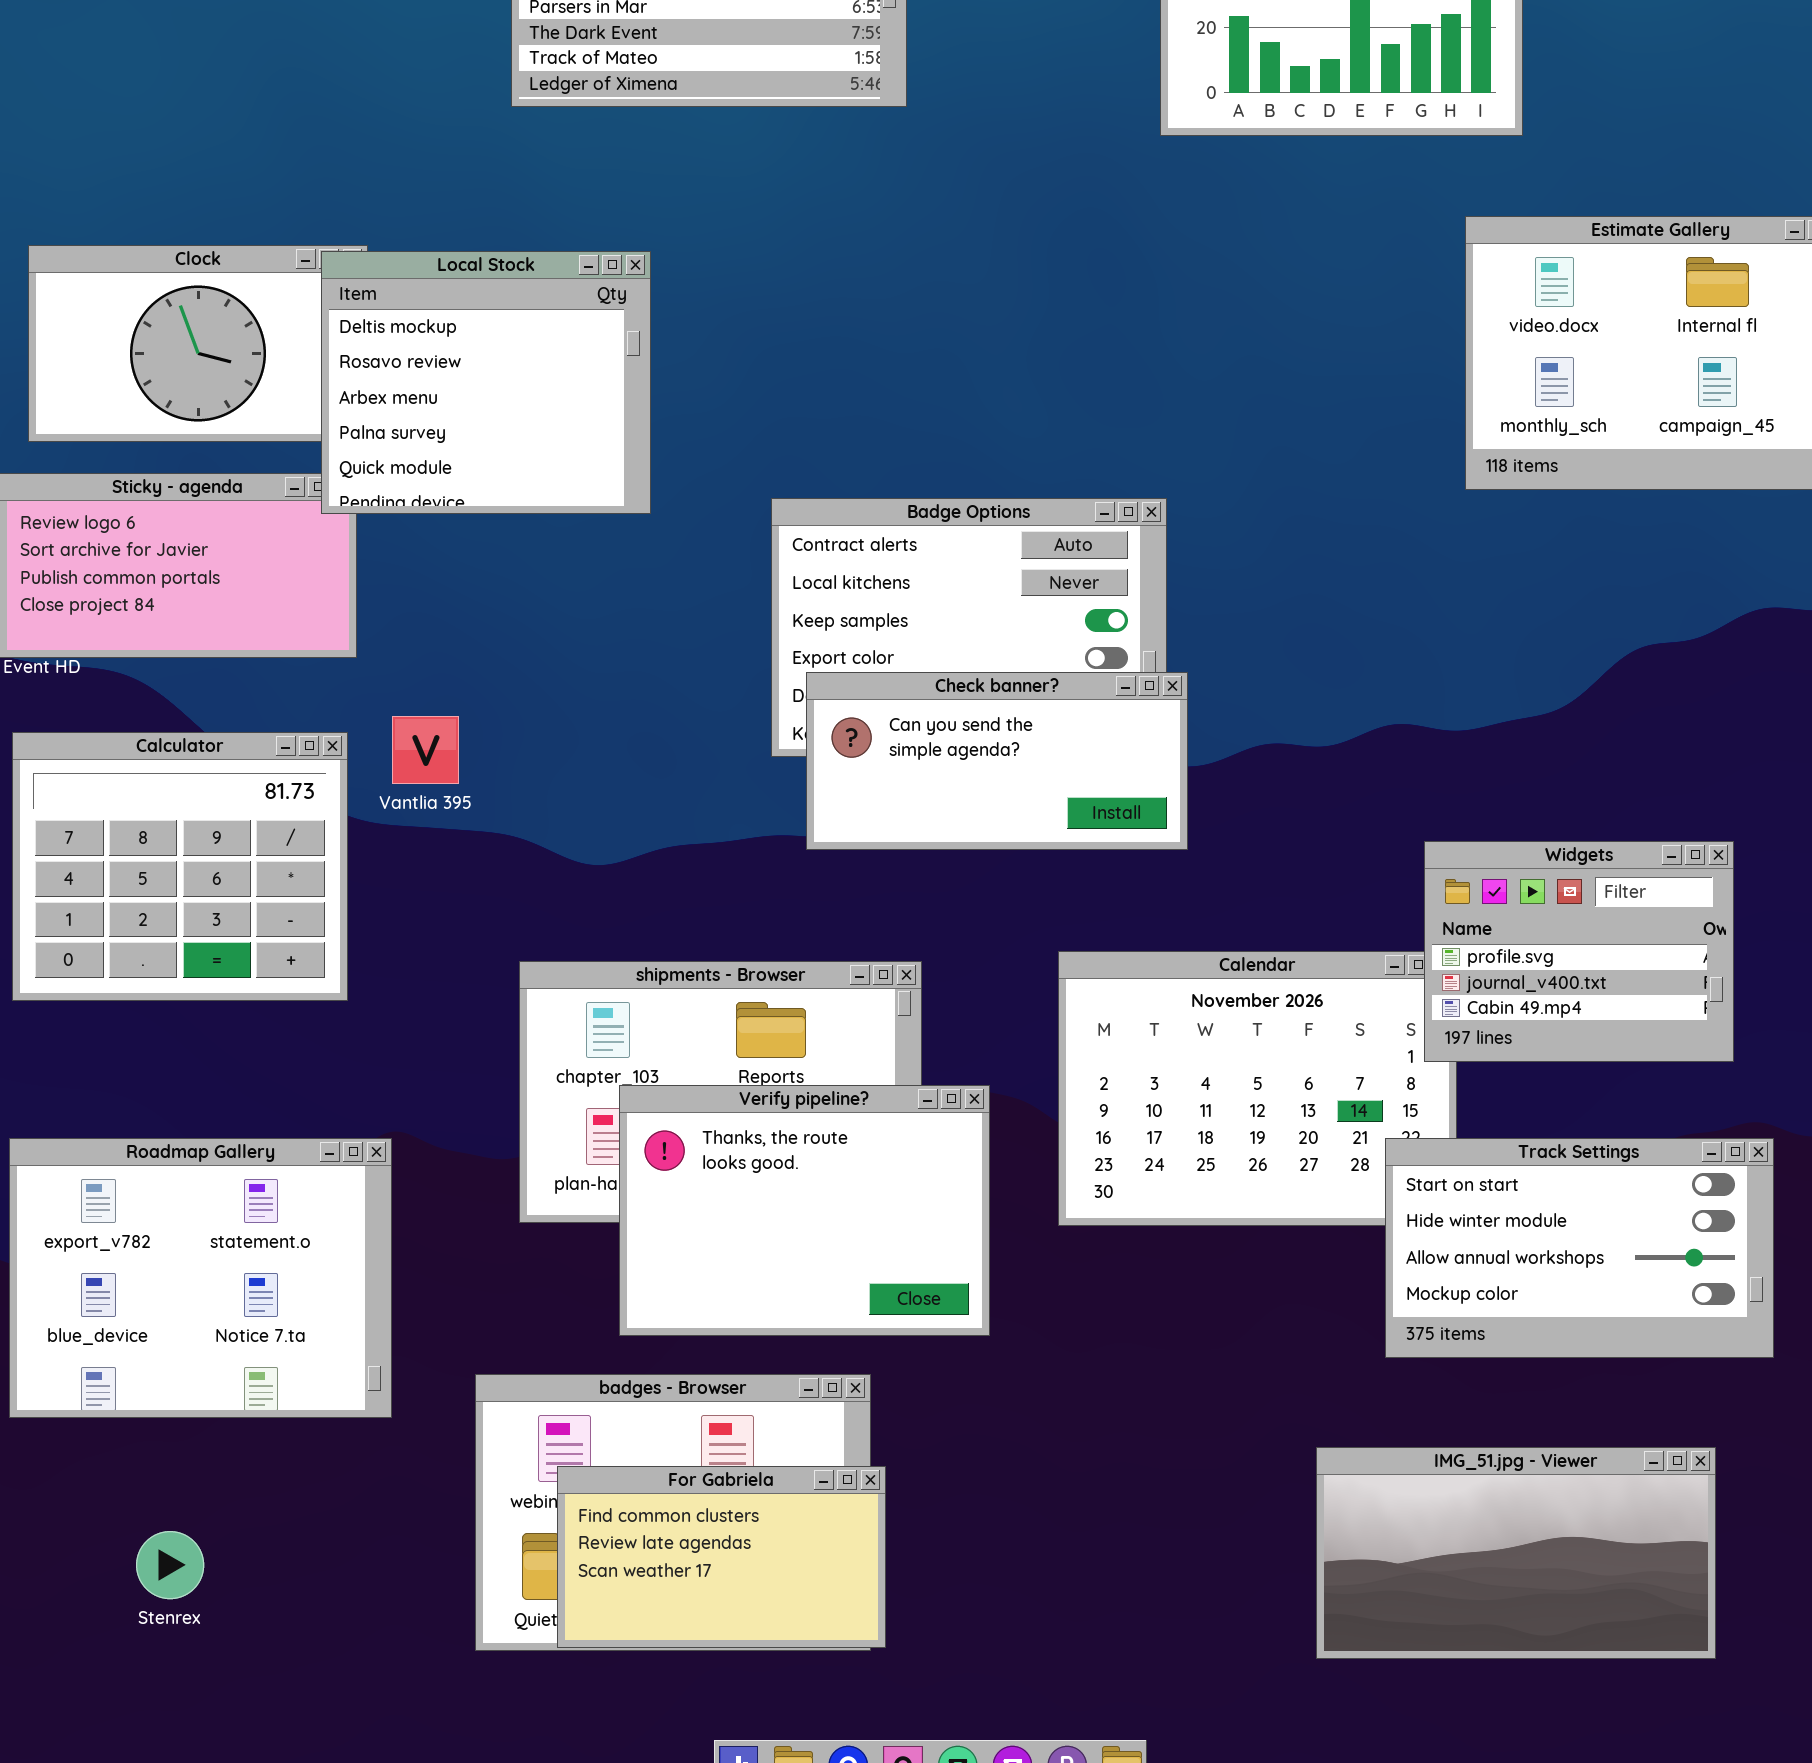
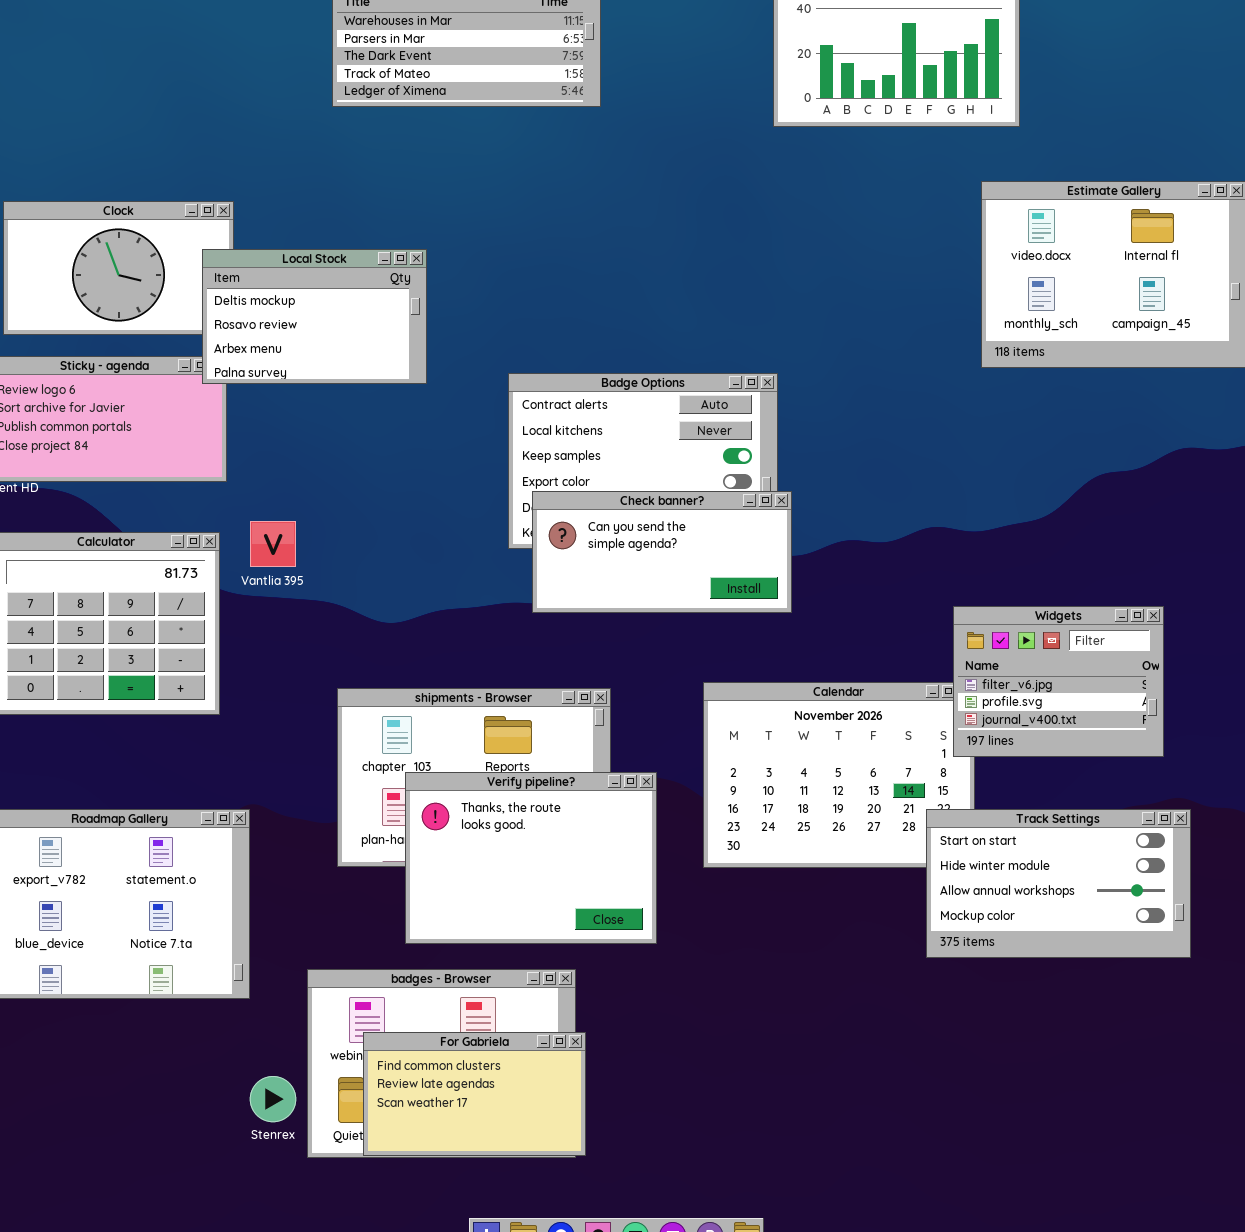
Local Stock: [321,251,651,514] -> [202,249,427,384], resized
Widgets: [1424,841,1734,1062] -> [953,606,1164,757], scrolled up 1 row
IMG_51.jpg - Viewer: [1316,1447,1716,1659] -> none, closed
Stenrex: [136,1531,204,1599] -> [250,1076,296,1122], moved

